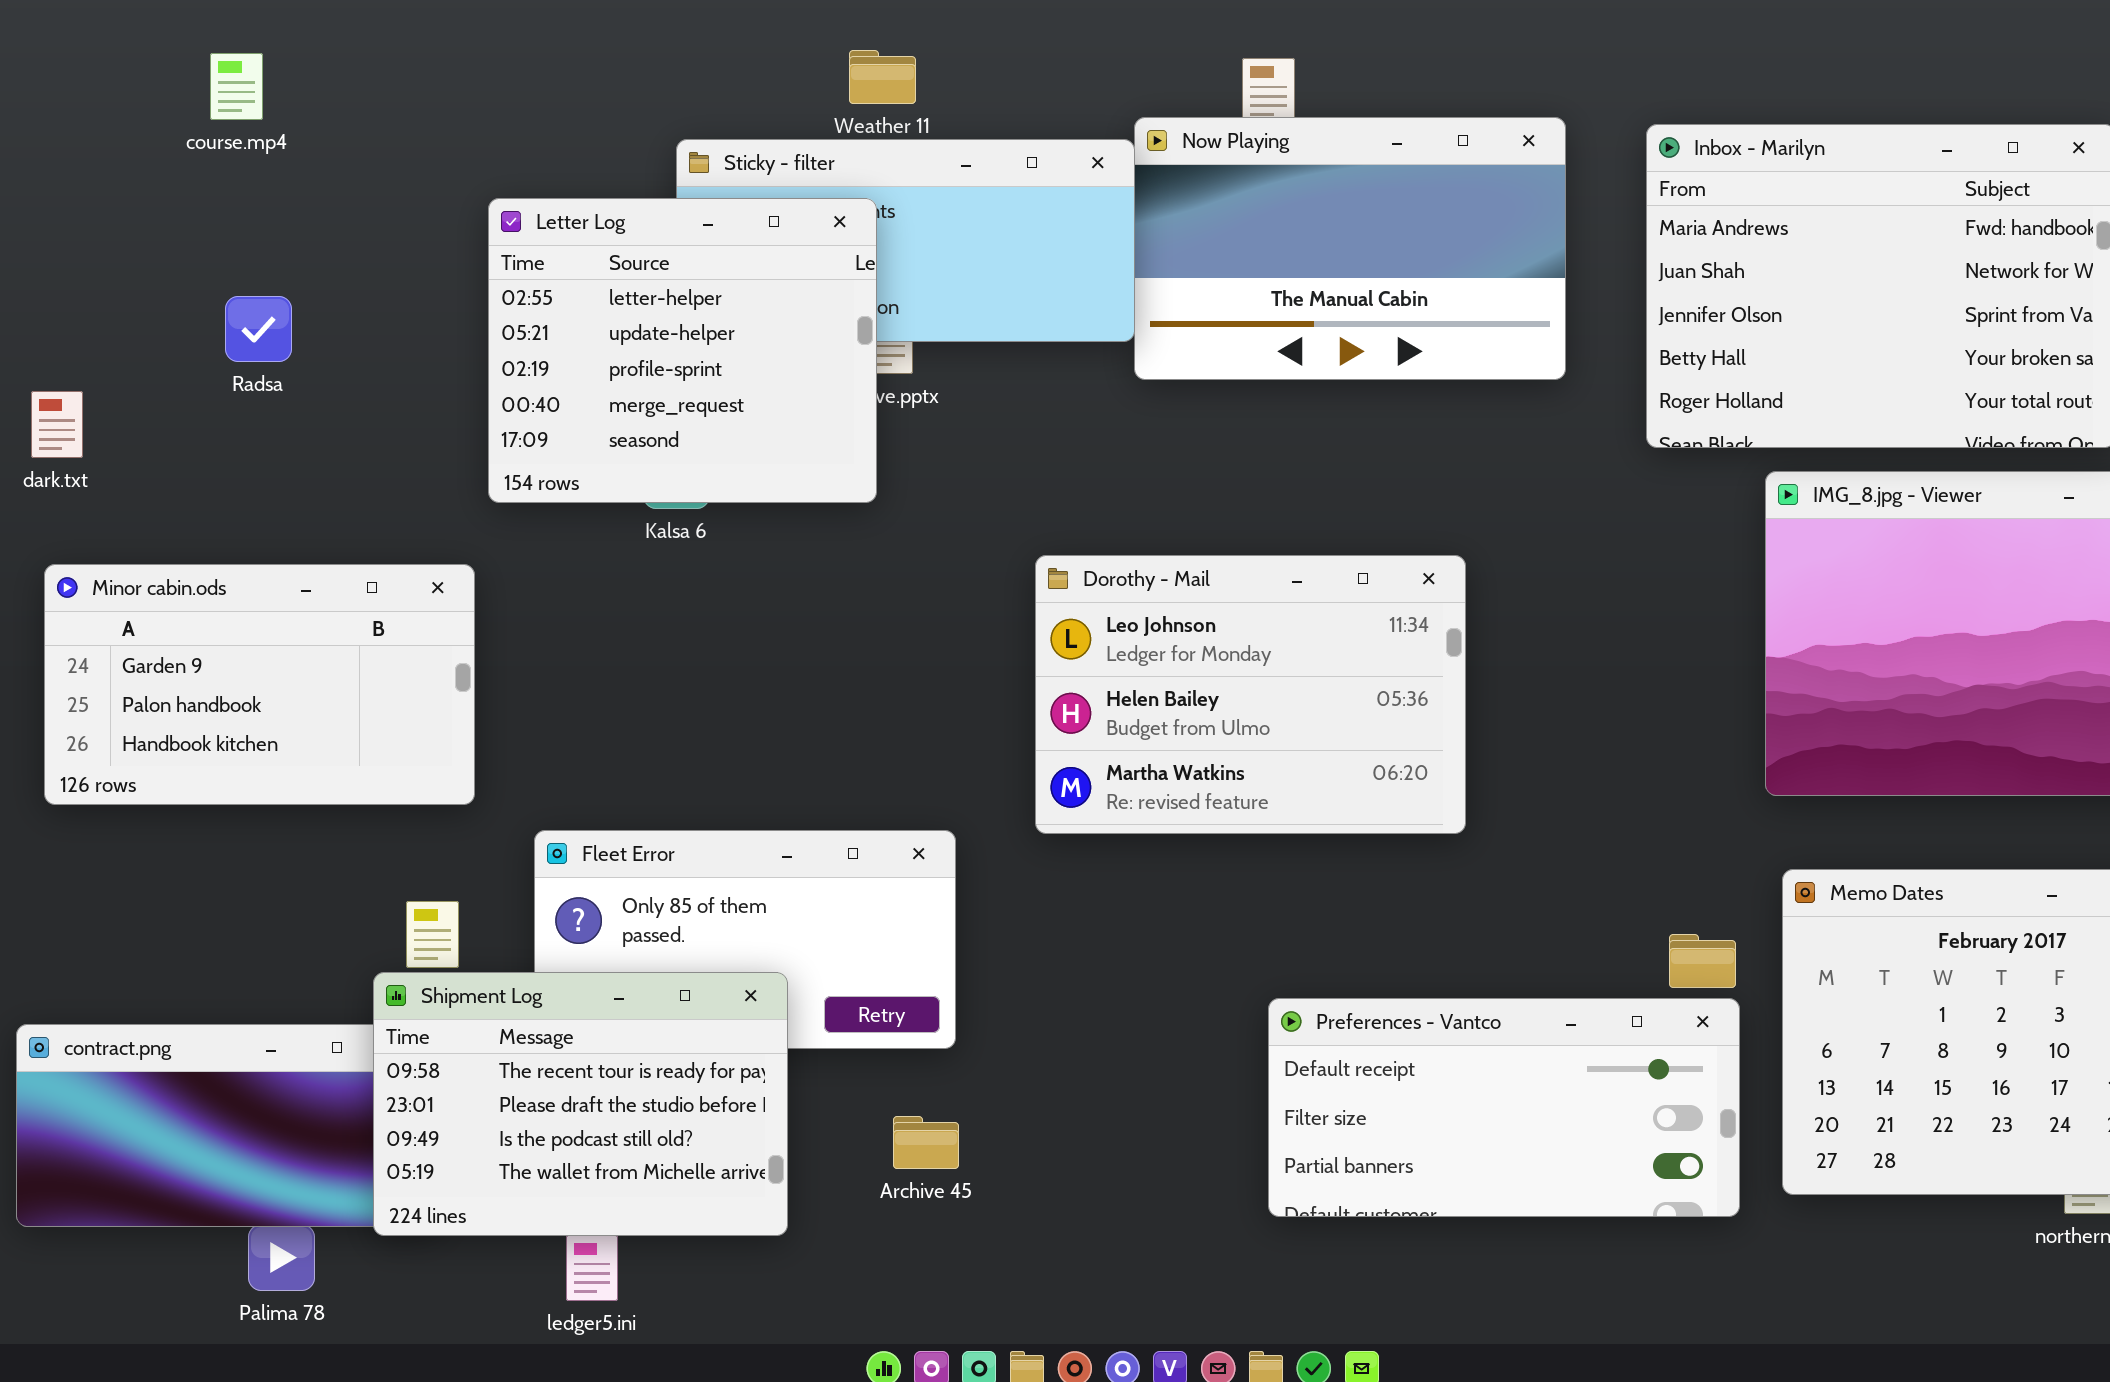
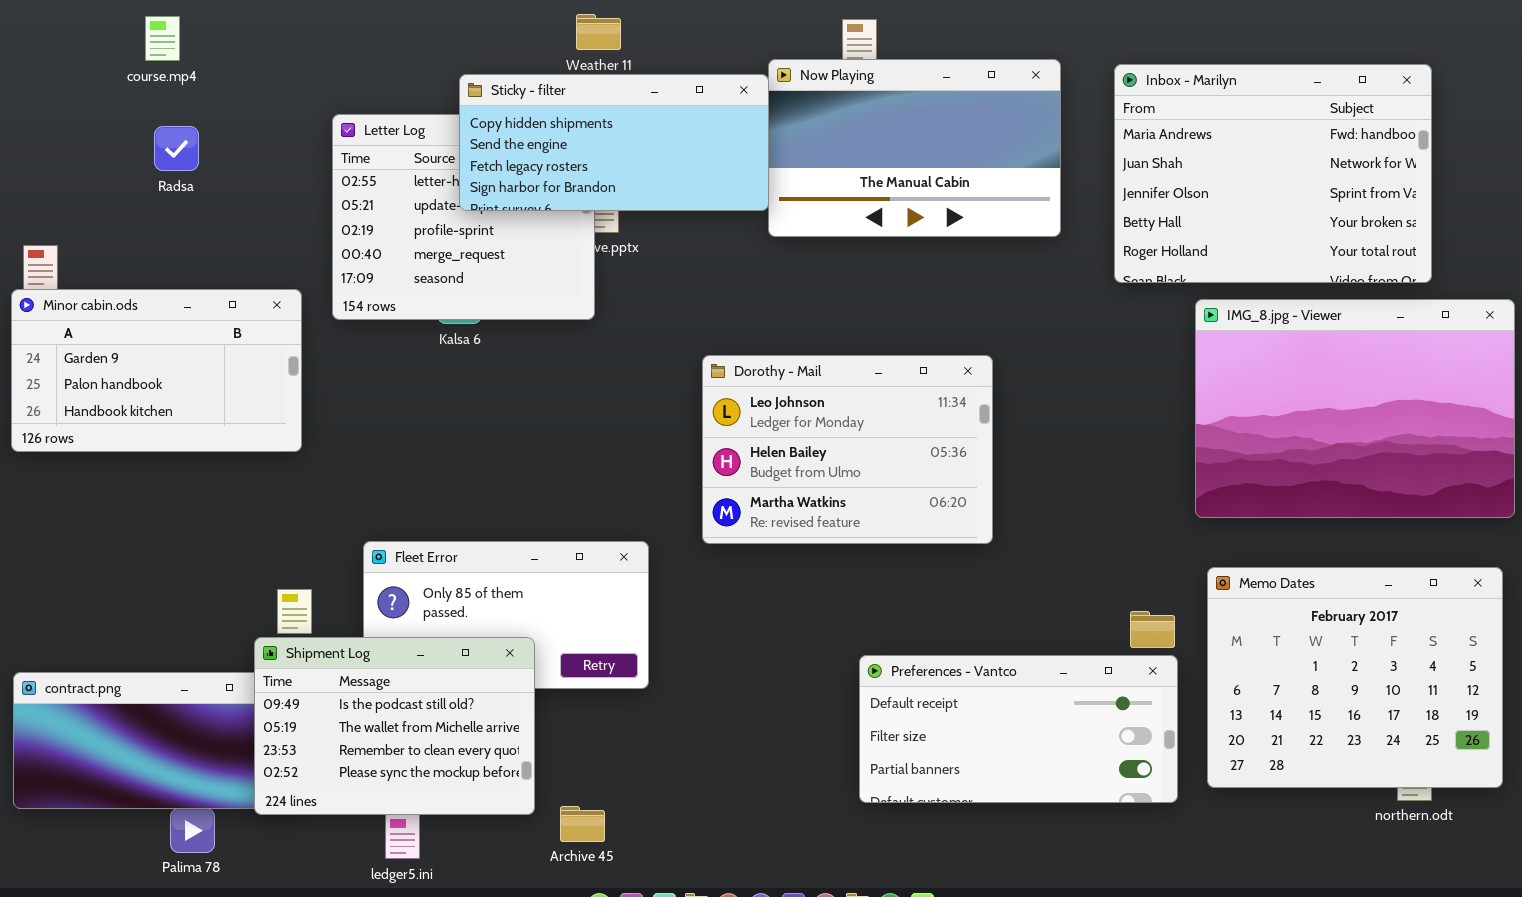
Sticky - filter: [676,139,1135,342] -> [459,74,769,211], raised
Radsa: [225,296,292,362] -> [154,126,199,171], moved
Minor cabin.ods: [44,564,475,805] -> [11,289,302,452], moved
Shipment Log: [373,972,788,1236] -> [254,637,535,815], scrolled down 2 rows
Archive 45: [893,1116,959,1169] -> [560,806,605,842], moved

